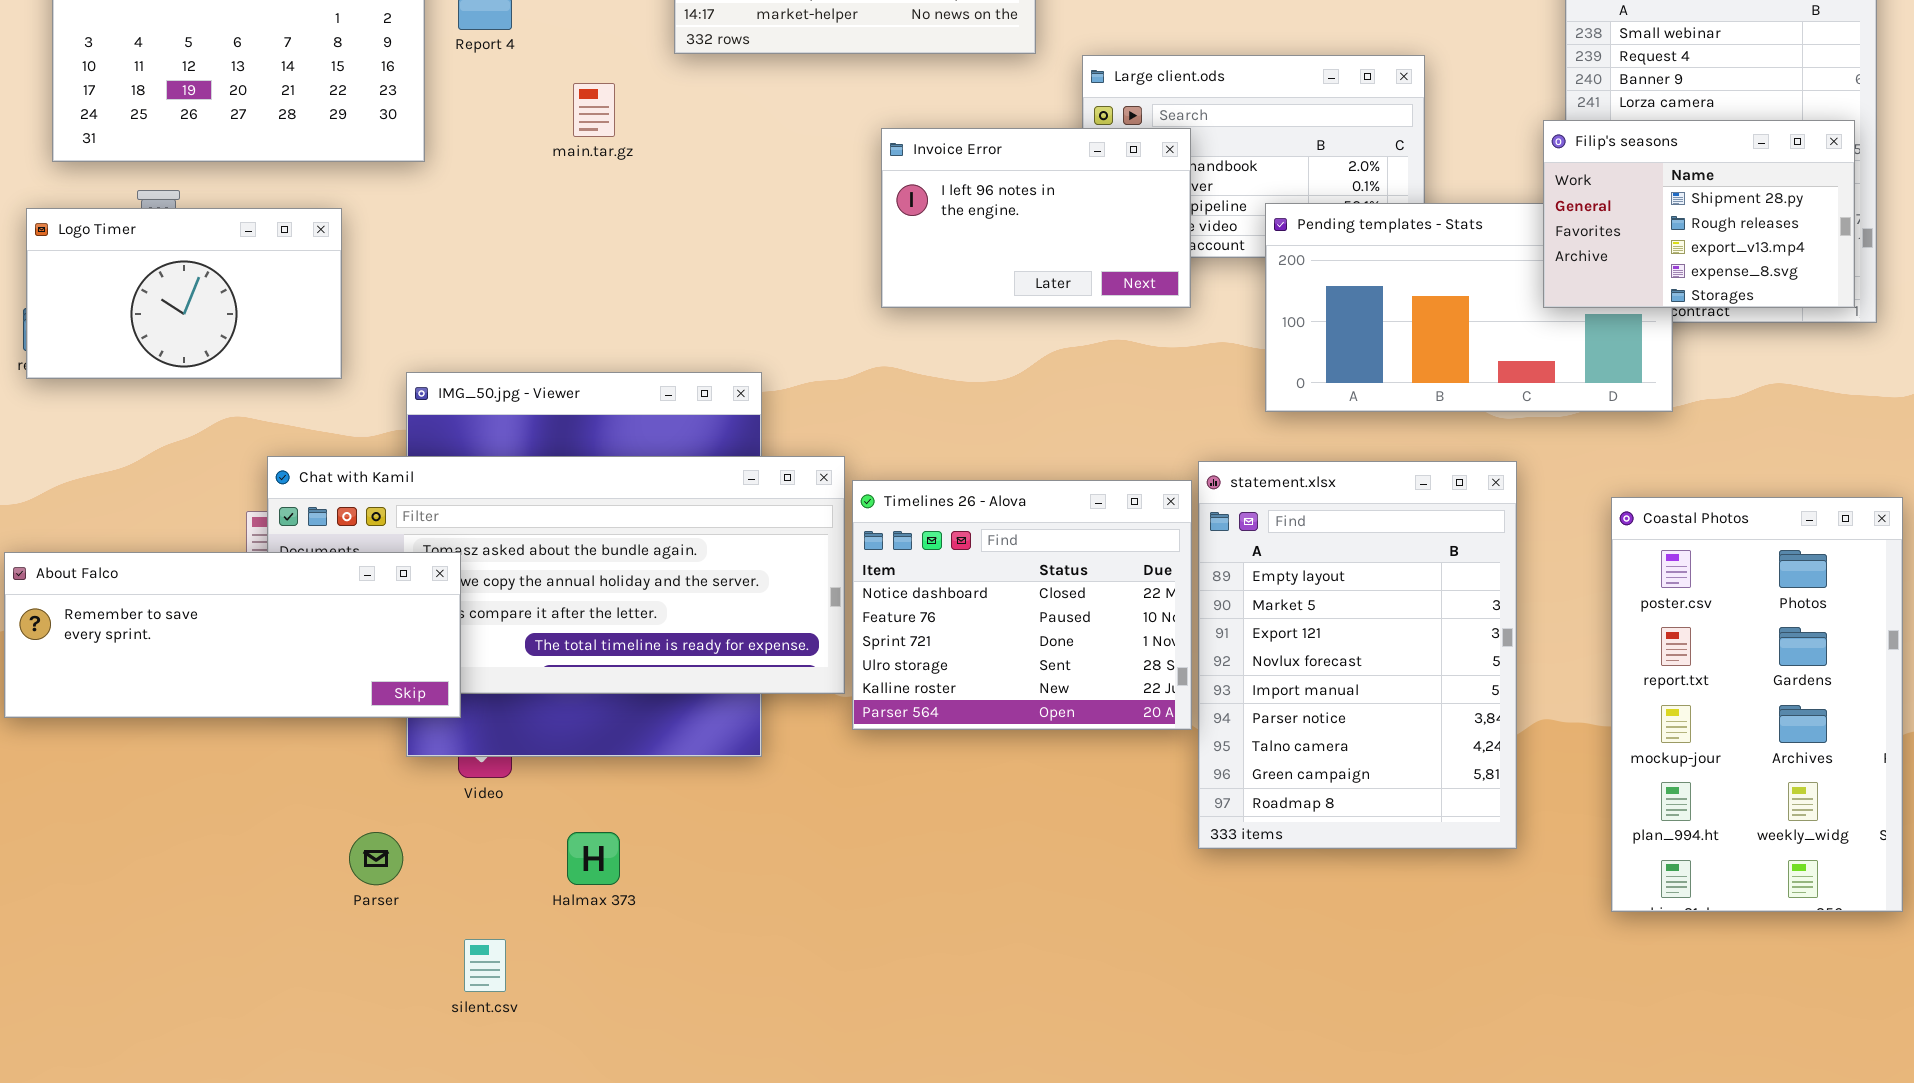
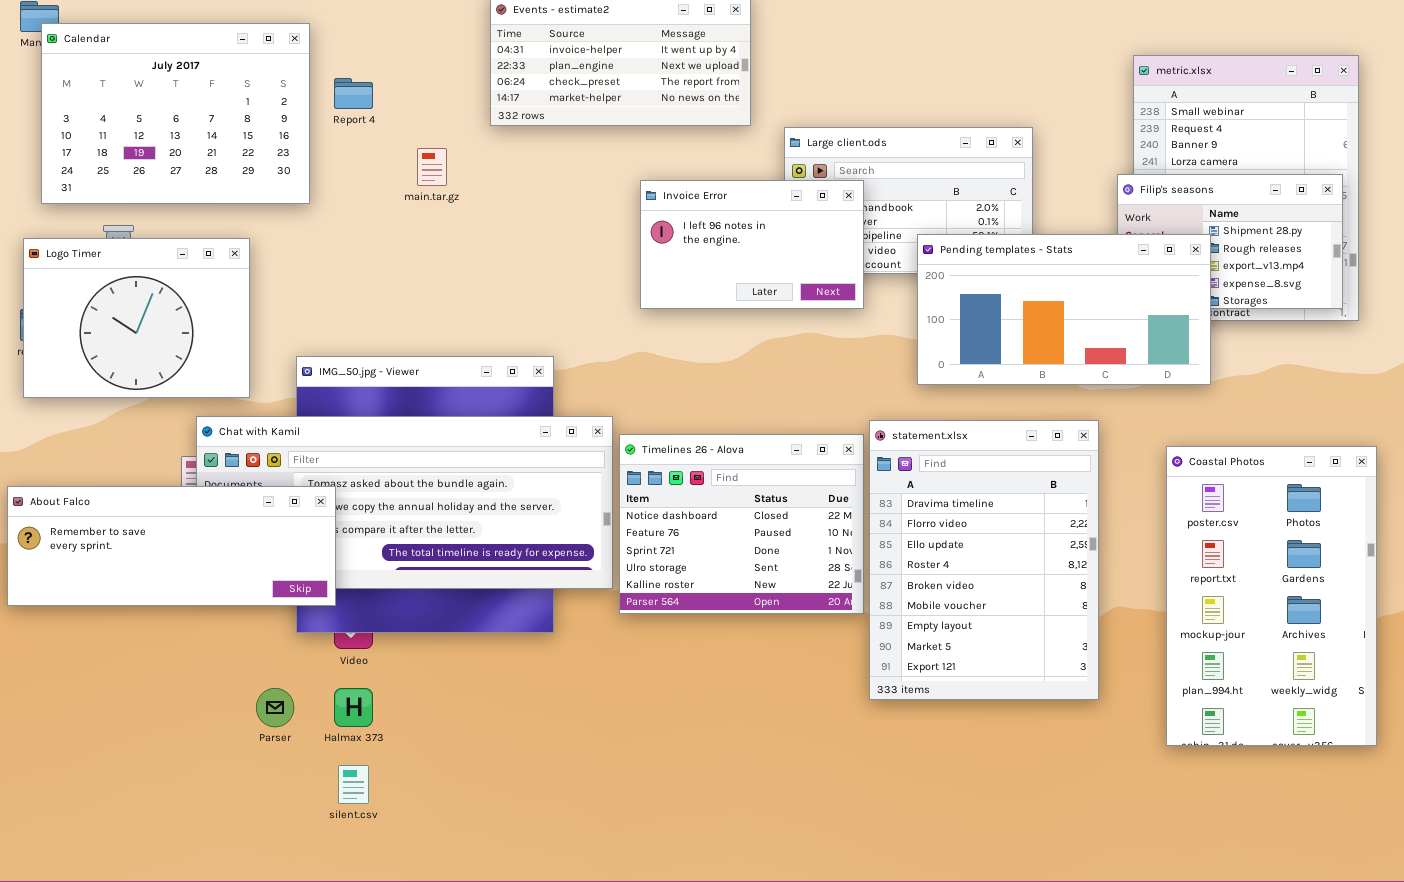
Pending templates - Stats: [1265,203,1673,412] -> [917,234,1211,385], raised
Logo Timer: [26,208,342,379] -> [23,238,250,398], resized
statement.xlsx: [1198,461,1517,849] -> [869,420,1099,700], scrolled up 6 rows
Halmax 373: [567,832,620,885] -> [334,688,373,727], moved

